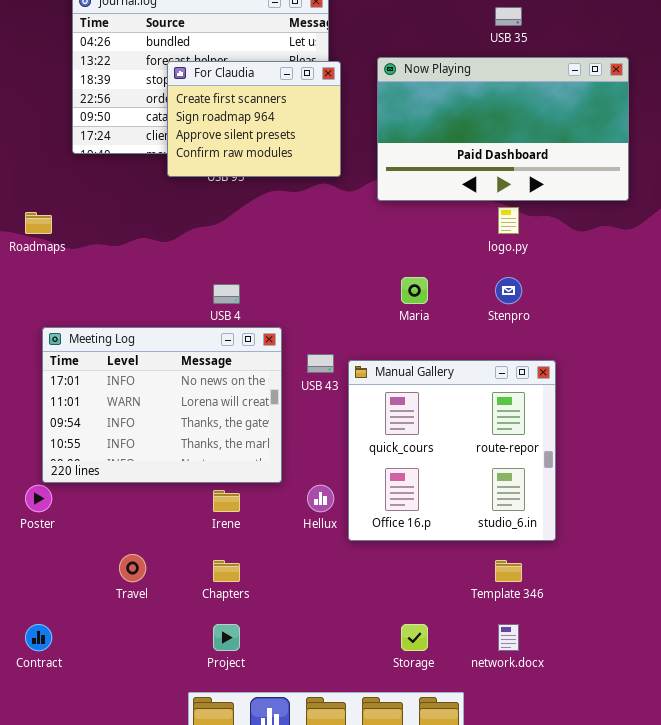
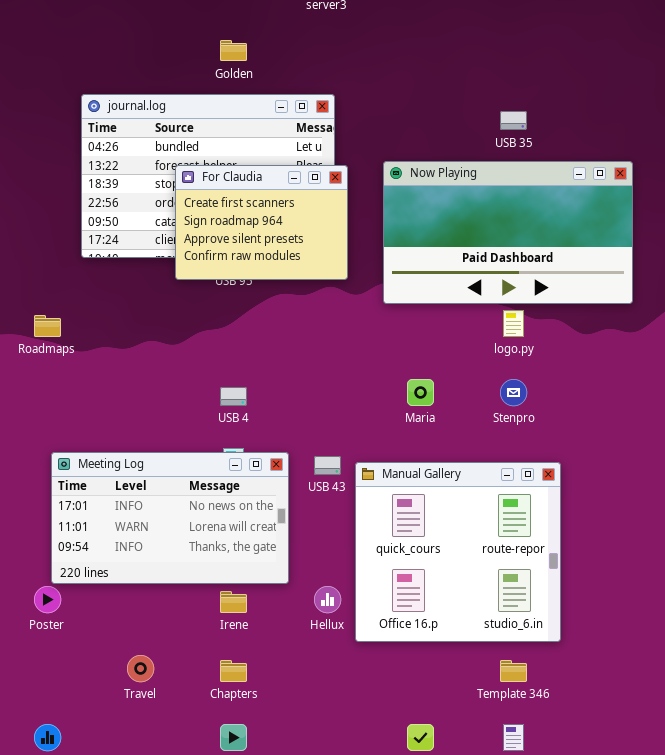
Meeting Log: [42,327,282,483] -> [51,452,289,584], resized

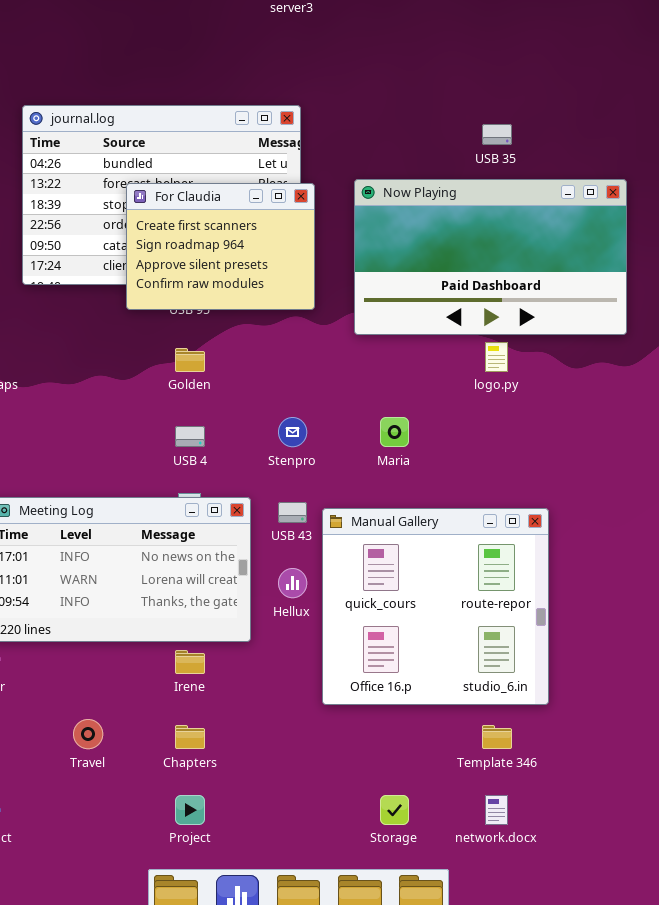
Golden: [220,40,247,61] -> [175,348,205,372], moved
Stenpro: [500,379,527,406] -> [278,417,307,447], moved
Hellux: [314,586,341,613] -> [278,568,307,598], moved

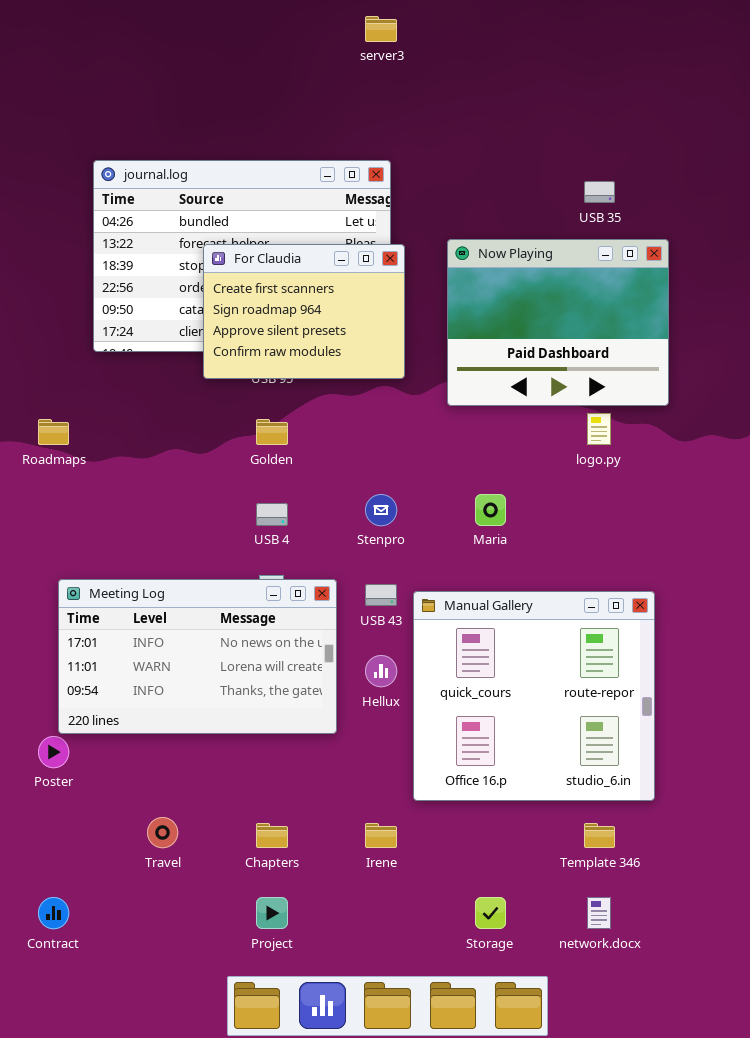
Now Playing: [354,179,627,335] -> [447,239,669,406], resized
Irene: [175,650,205,674] -> [365,823,397,848], moved

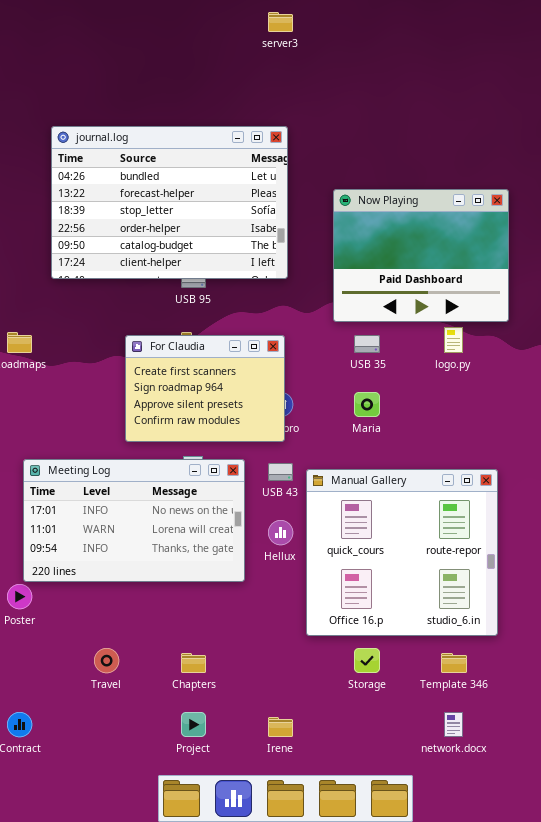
USB 35: [584,181,615,203] -> [354,335,380,353], moved
For Claudia: [203,244,405,379] -> [125,335,285,442], moved
Irene: [365,823,397,848] -> [268,717,293,737], moved
Storage: [475,897,506,929] -> [354,648,380,673], moved

